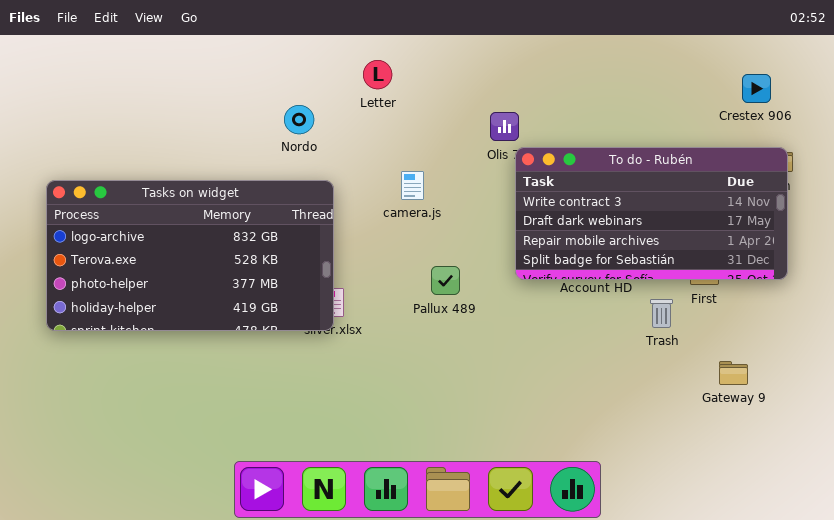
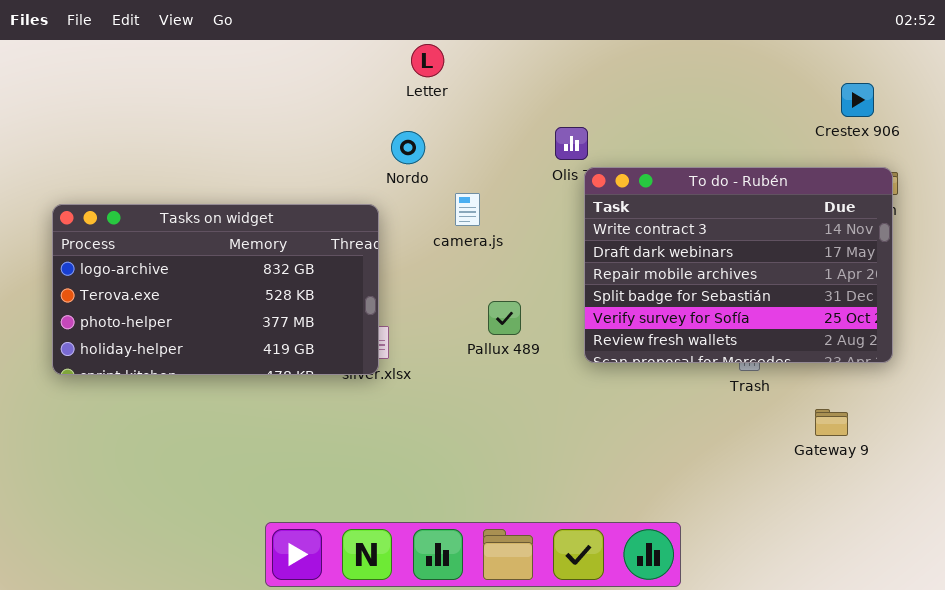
Letter: [363,60,392,89] -> [411,44,444,77], moved
Nordo: [284,105,314,134] -> [391,131,425,164], moved
To do - Rubén: [515,147,788,280] -> [584,167,893,363], resized

